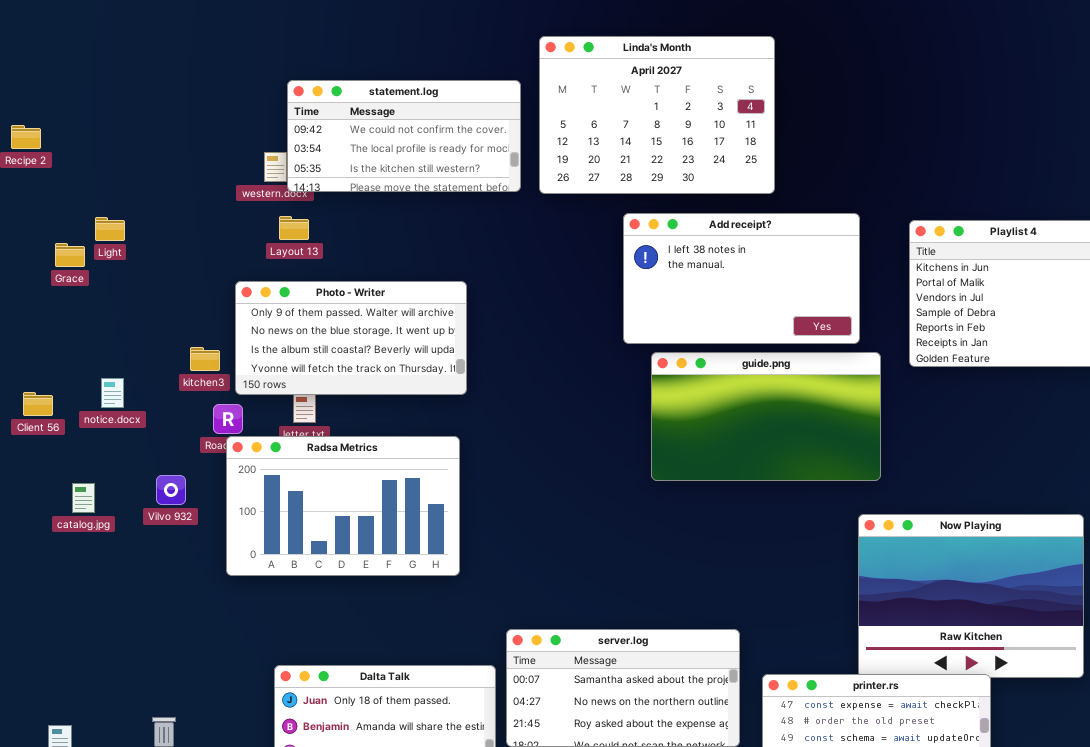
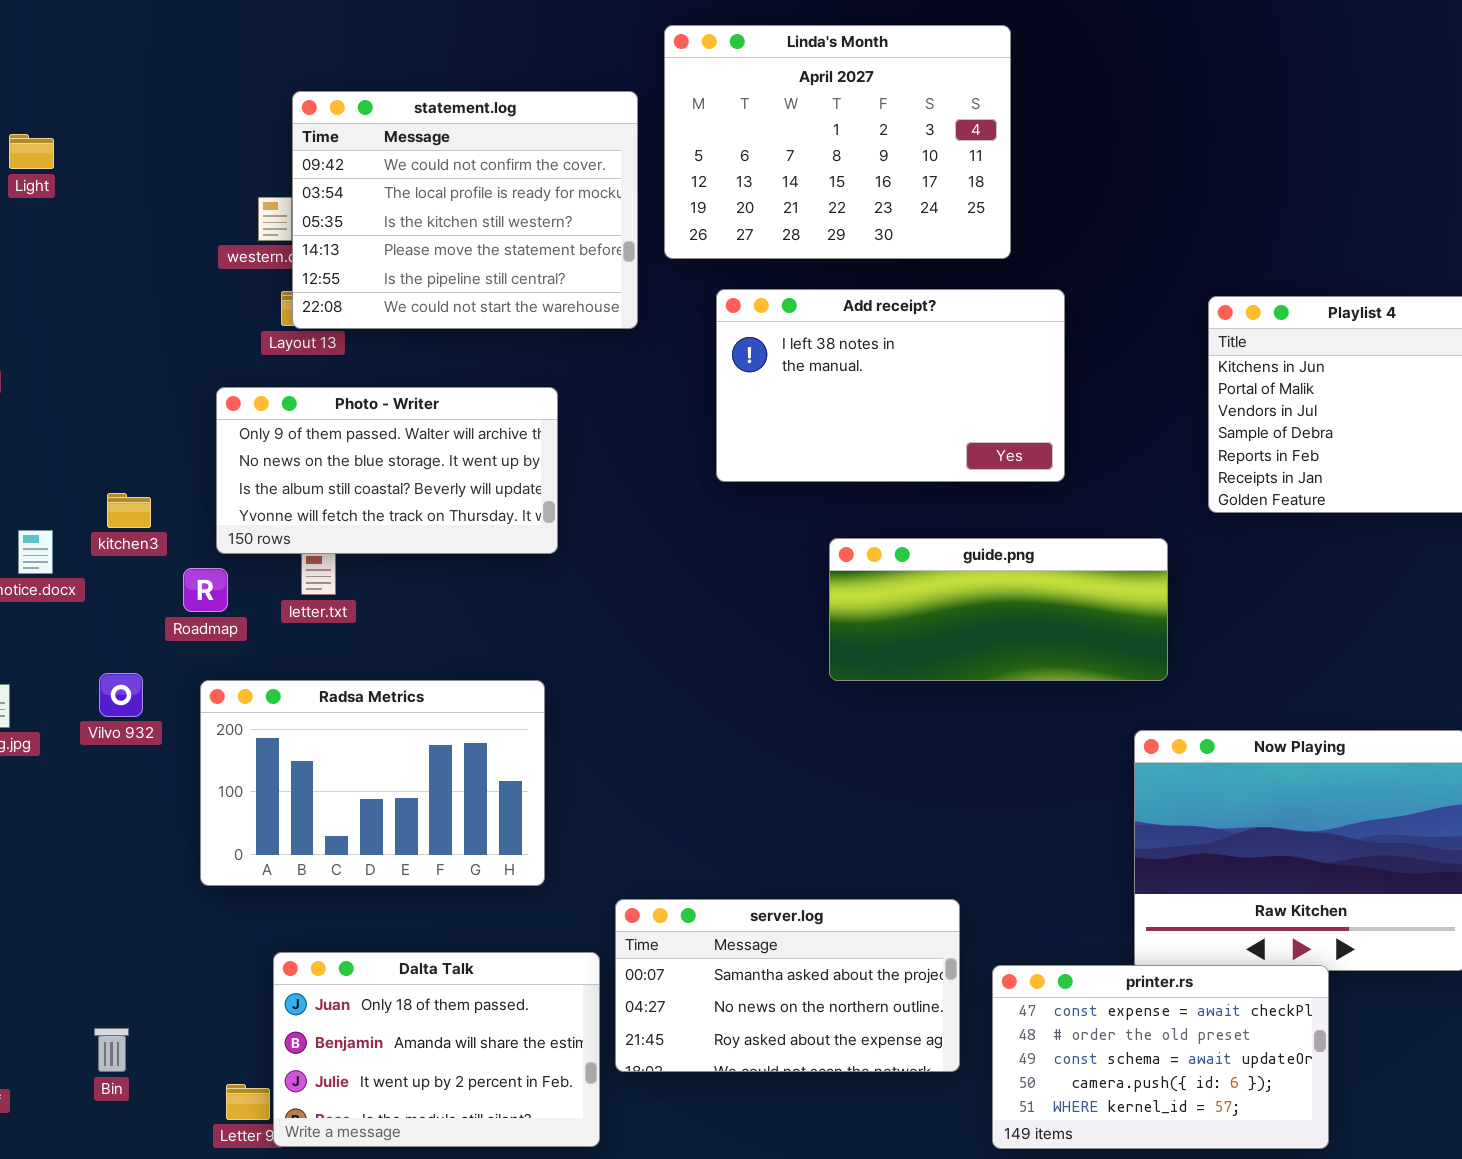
statement.log: [287,80,521,192] -> [292,91,638,329], resized
Add receipt?: [623,213,860,344] -> [716,289,1065,482], moved
Light: [95,217,125,241] -> [9,134,54,169], moved
kitchen3: [190,347,220,371] -> [107,493,151,528], moved
guide.png: [651,352,881,481] -> [829,538,1168,681], resized
Radsa Metrics: [226,436,460,576] -> [200,680,545,886], moved

